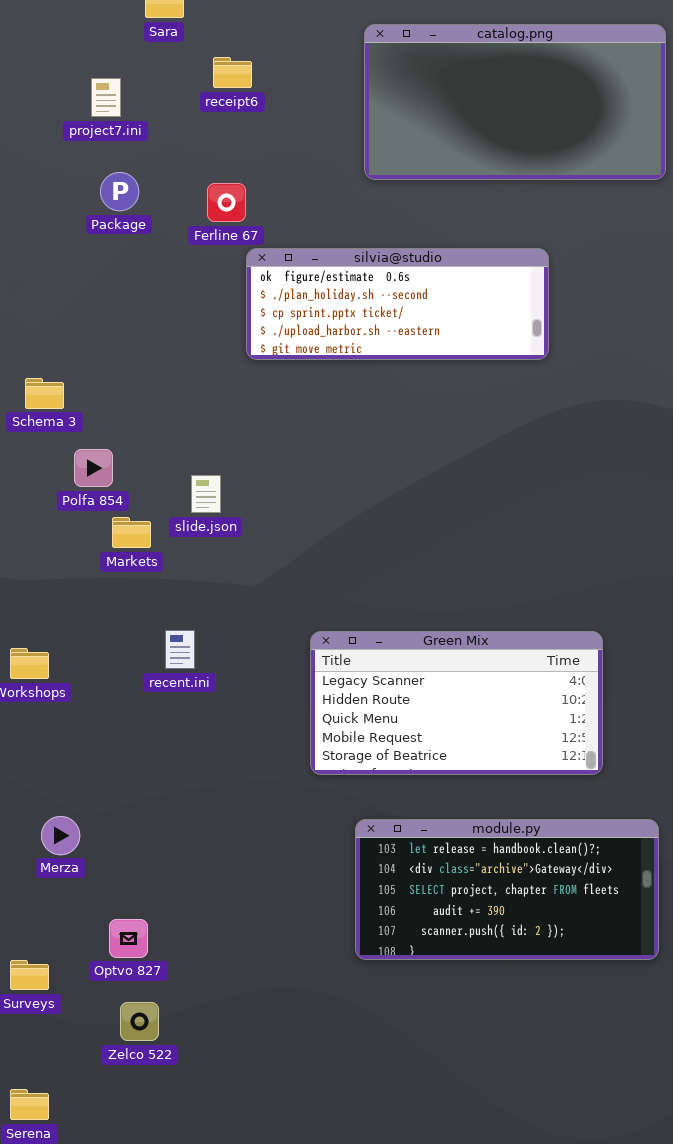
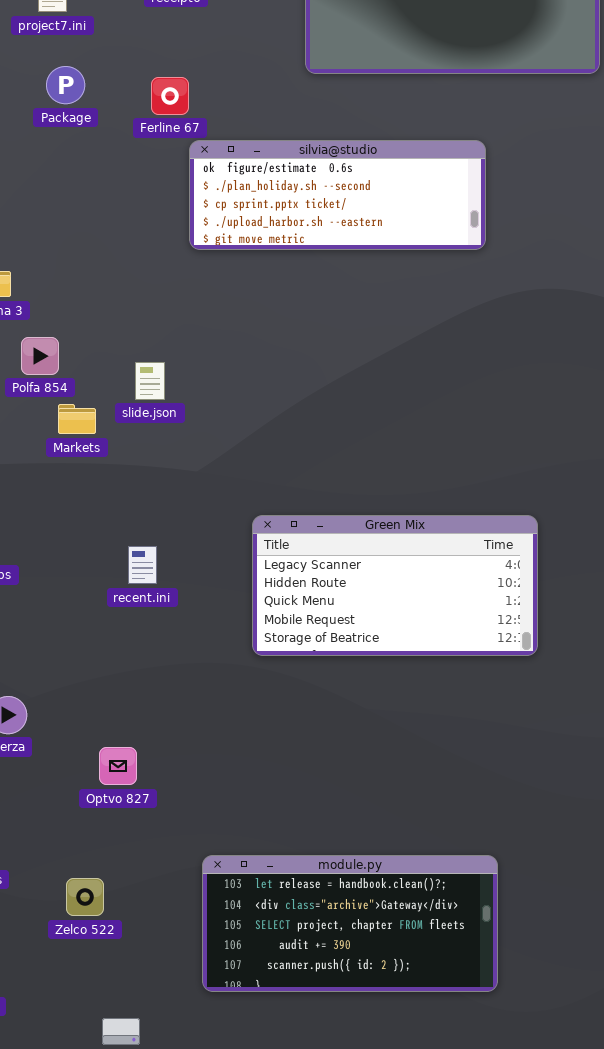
recent.ini: [165,630,195,669] -> [128,546,157,584], moved
module.py: [355,819,659,960] -> [202,855,498,992], moved
Optvo 827: [109,919,148,958] -> [99,747,137,785], moved

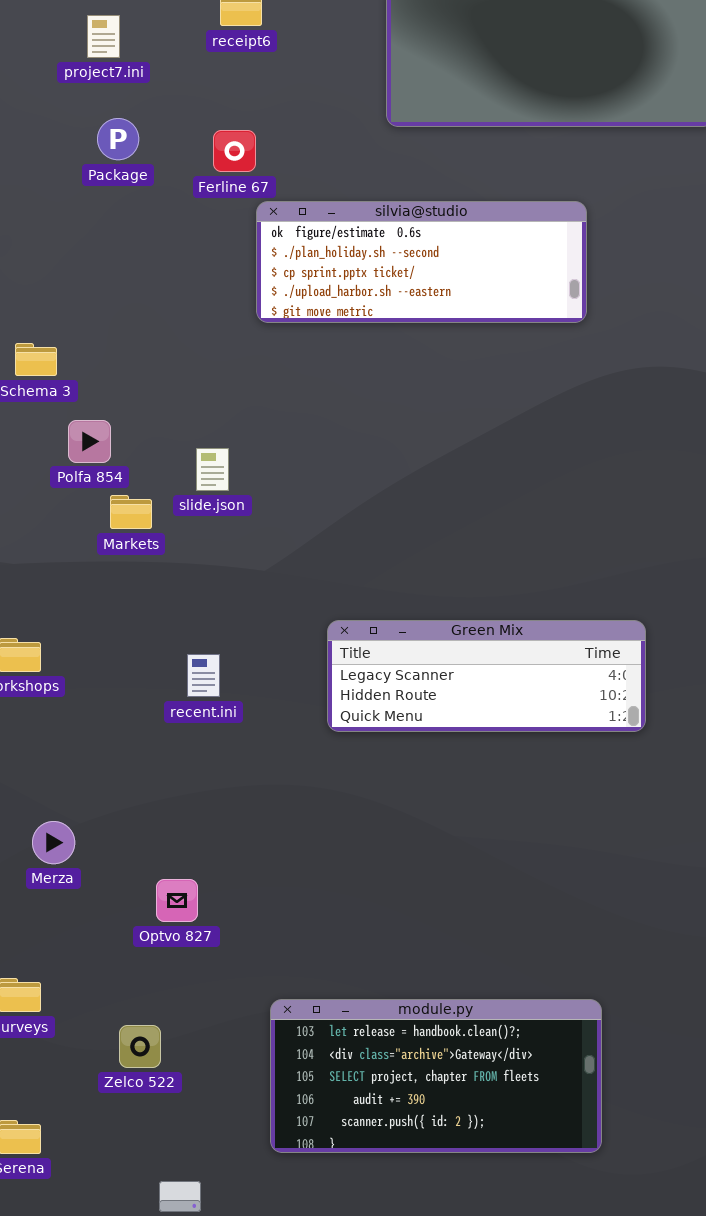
Green Mix: [252,515,538,656] -> [327,620,646,732], resized

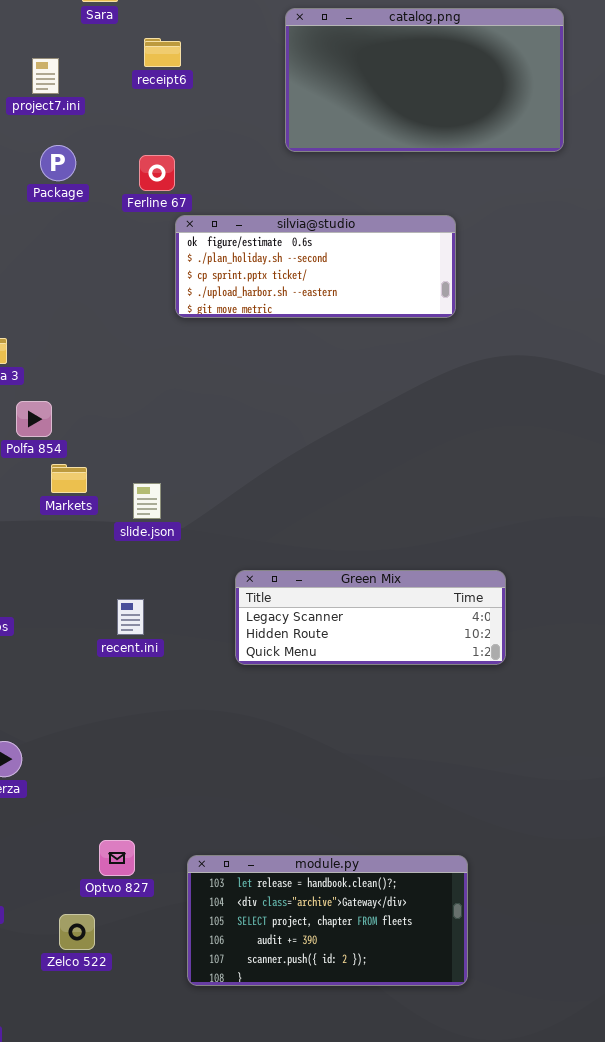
slide.json: [196,448,229,491] -> [133,483,161,519], moved
Optvo 827: [156,879,198,922] -> [99,840,135,876], moved
module.py: [270,999,602,1153] -> [187,855,468,986], moved

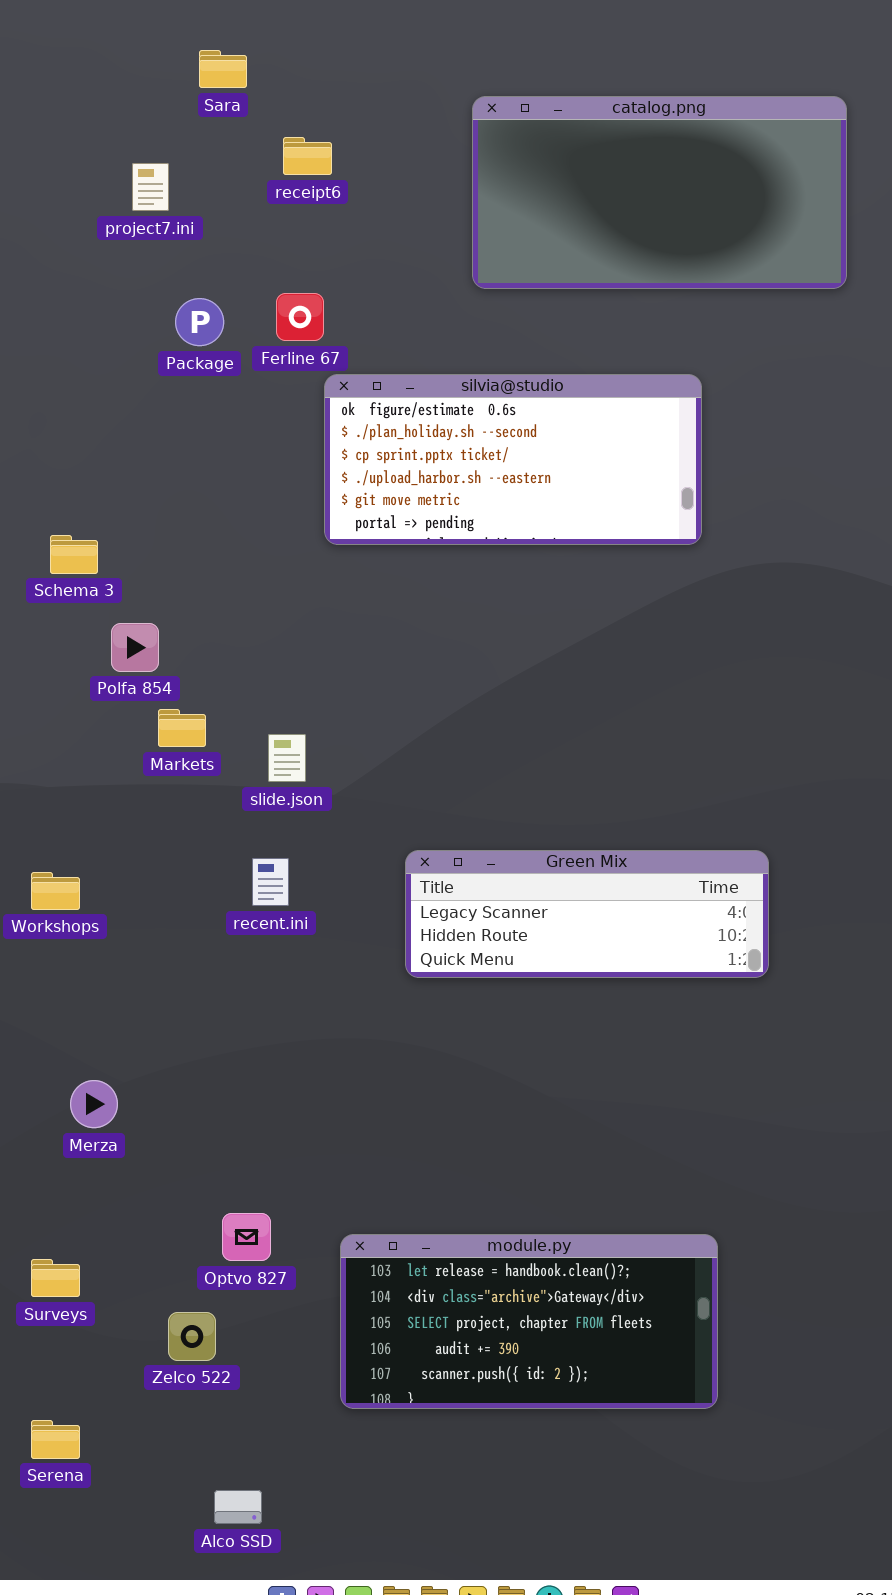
Package: [40,145,76,181] -> [175,298,224,346], moved
silvia@studio: [175,215,456,318] -> [324,374,702,545], resized
recent.ini: [117,599,144,635] -> [252,858,289,906], moved

